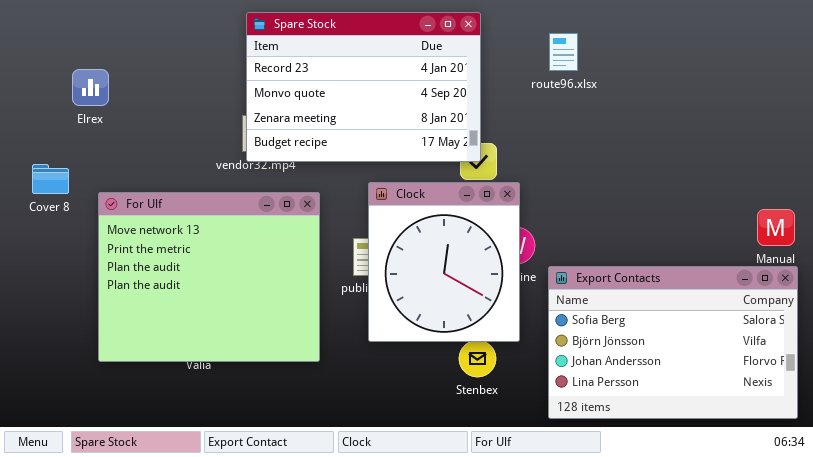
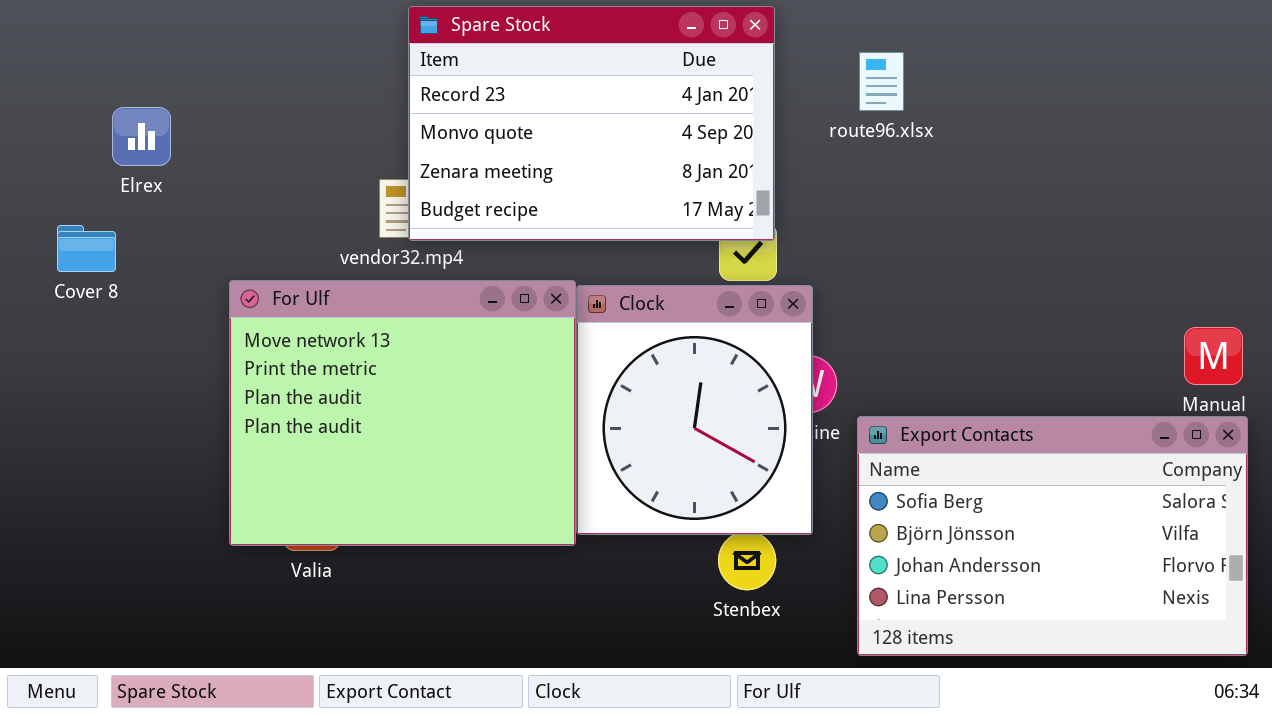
Spare Stock: [246,12,481,162] -> [408,6,775,241], moved
Cover 8: [32,164,69,194] -> [57,225,116,272], moved
For Ulf: [98,192,320,362] -> [229,280,576,546], moved

